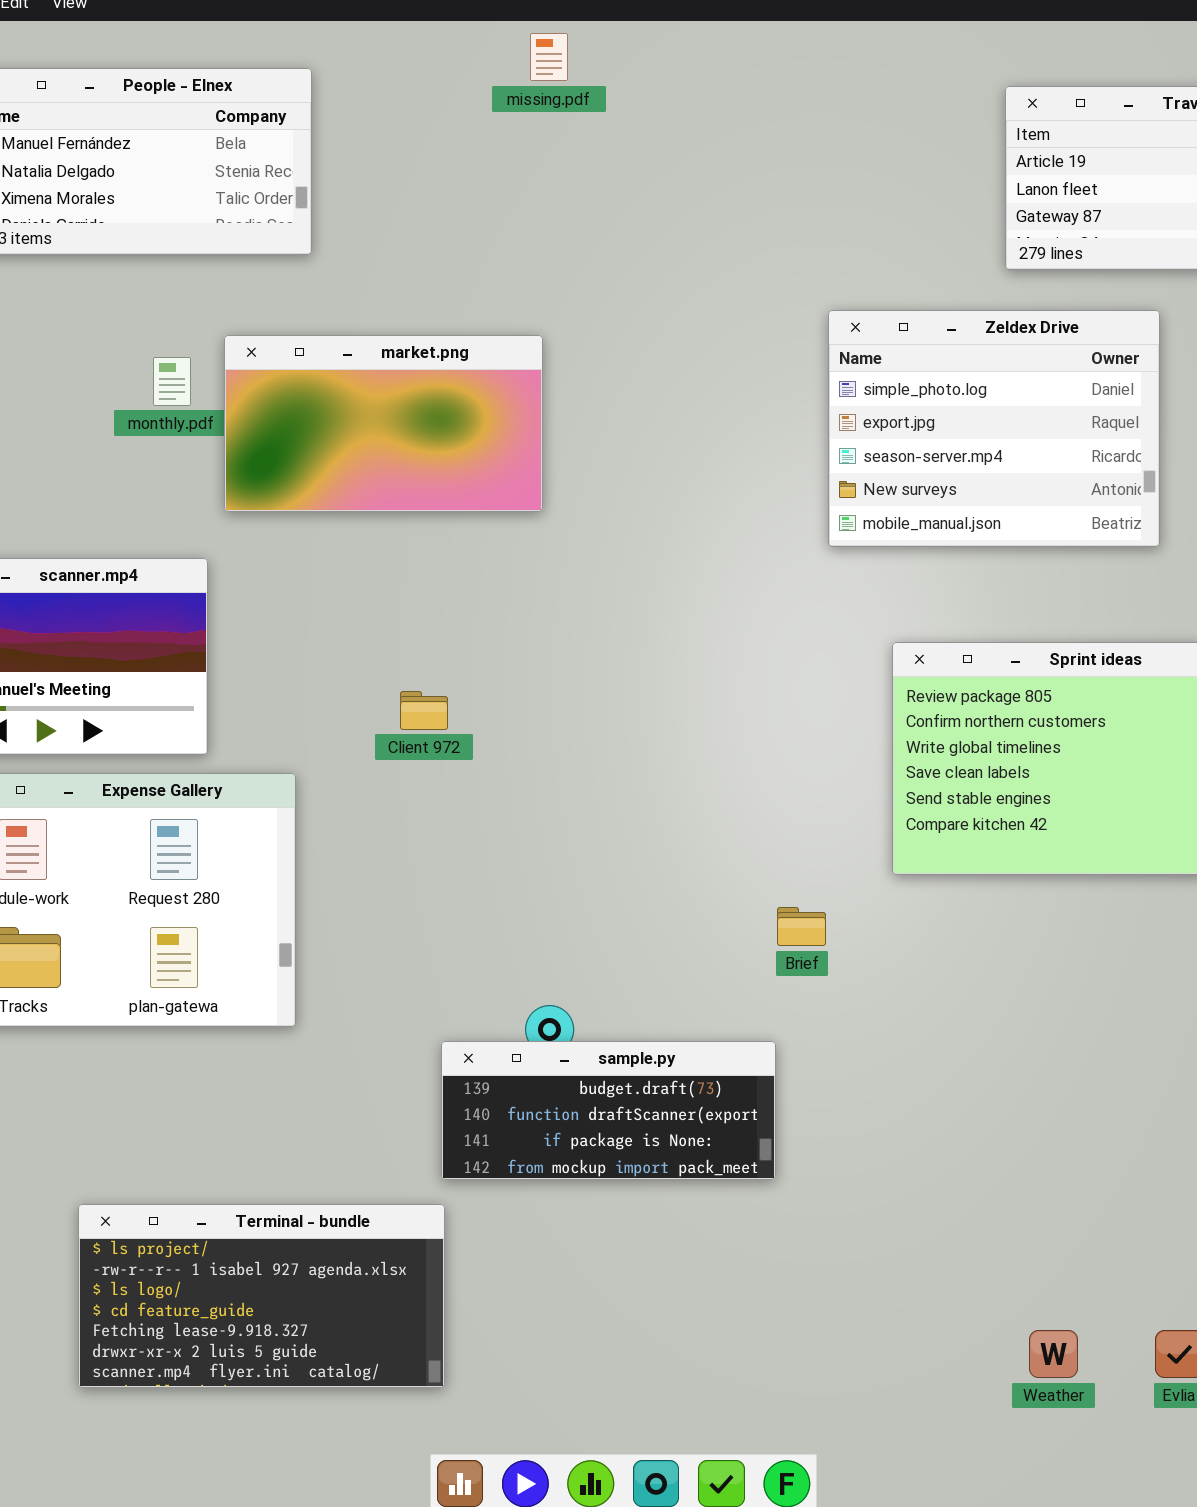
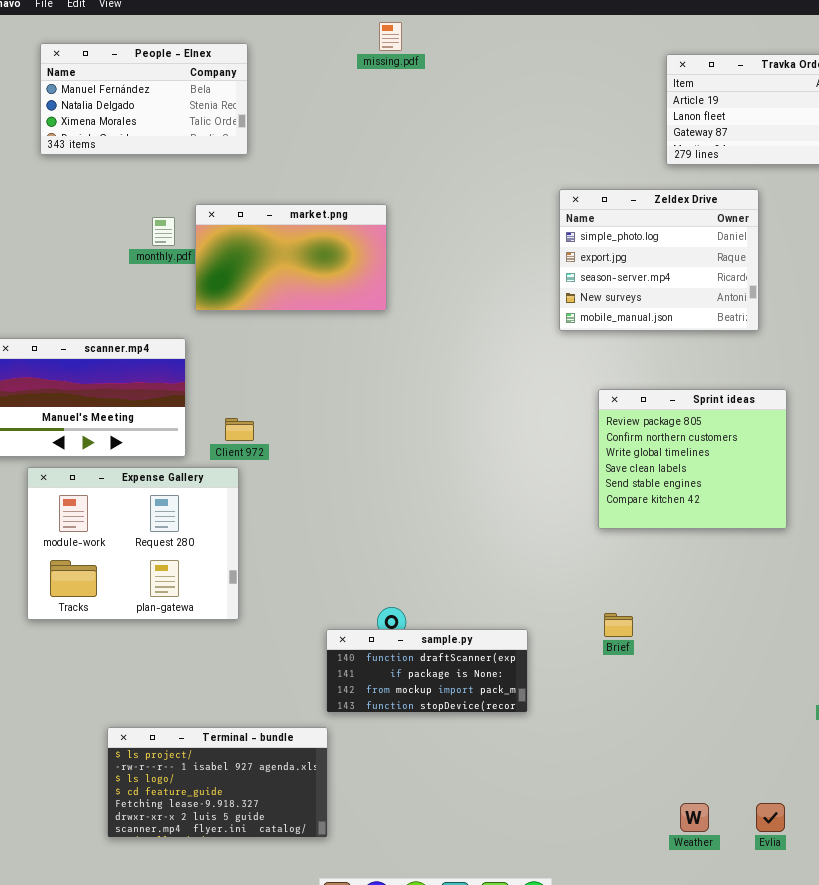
Client 972: [400,691,448,730] -> [225,418,254,441], moved
Brief: [777,907,826,946] -> [604,613,633,637], moved
sample.py: [441,1041,776,1180] -> [326,629,528,713], scrolled down 1 row

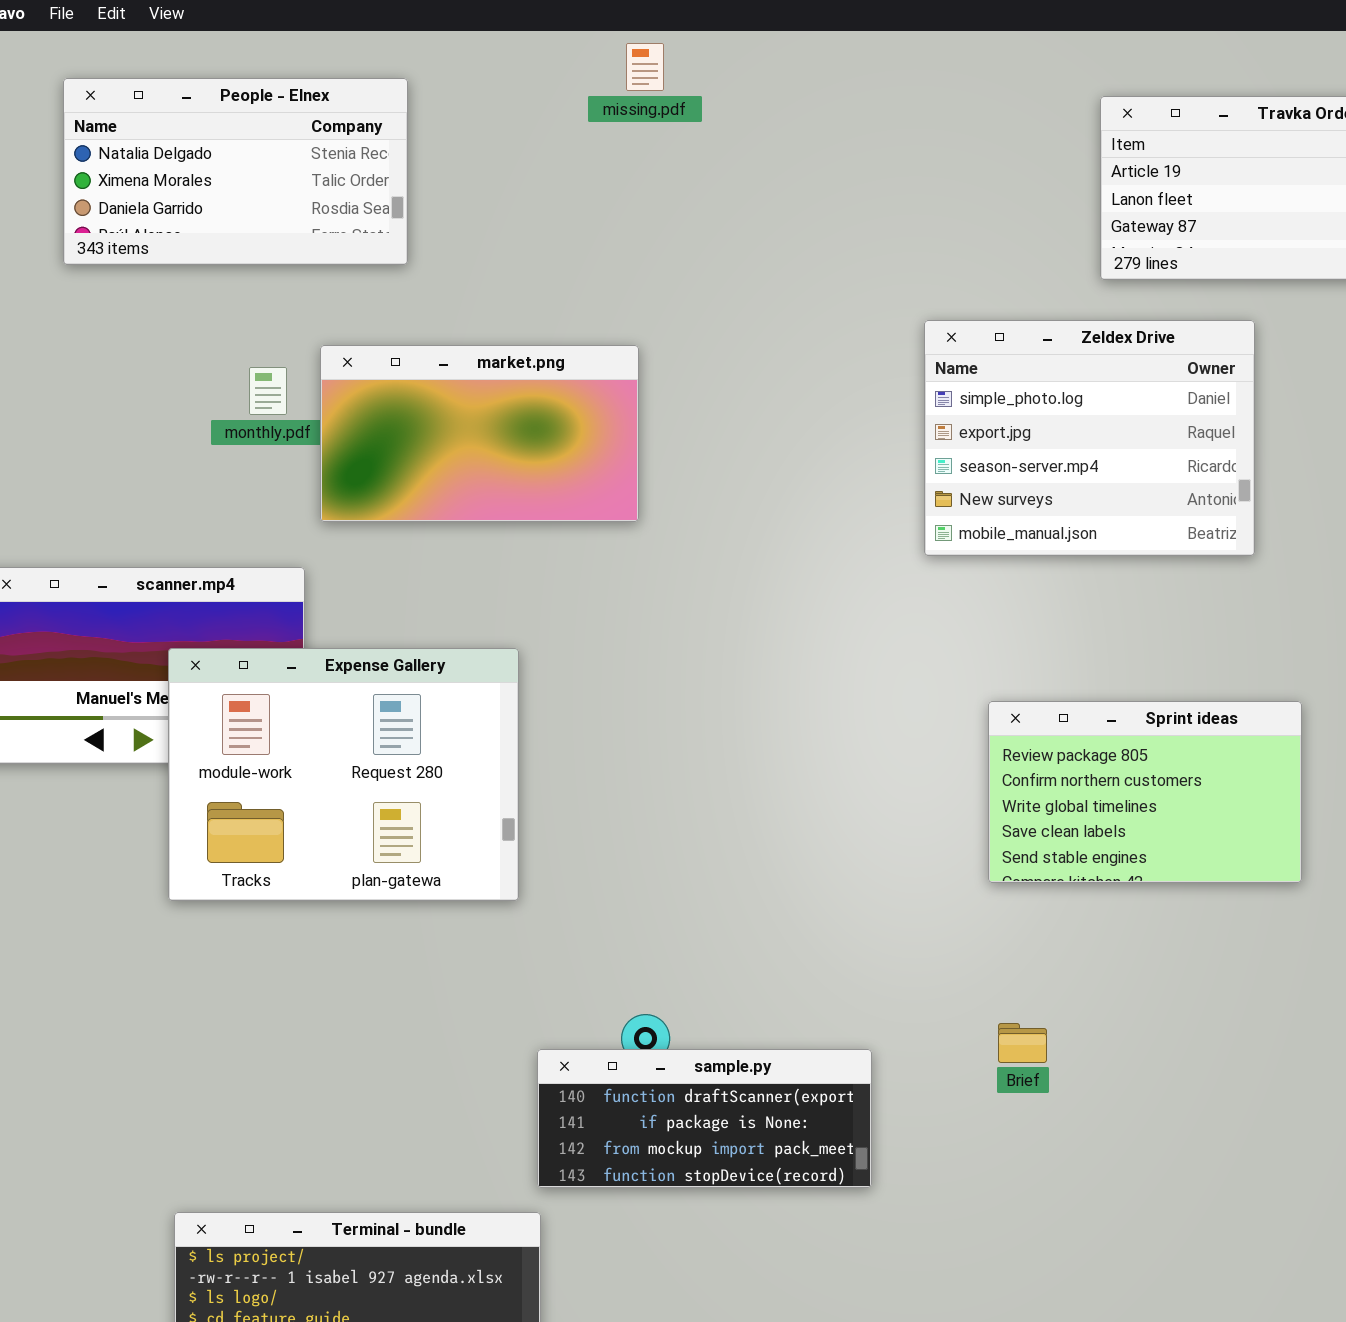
People - Elnex: [40,43,248,155] -> [63,78,408,265], scrolled down 1 row
Sprint ideas: [598,389,787,529] -> [988,701,1302,883], resized
Expense Gallery: [27,467,239,620] -> [168,648,519,901], moved

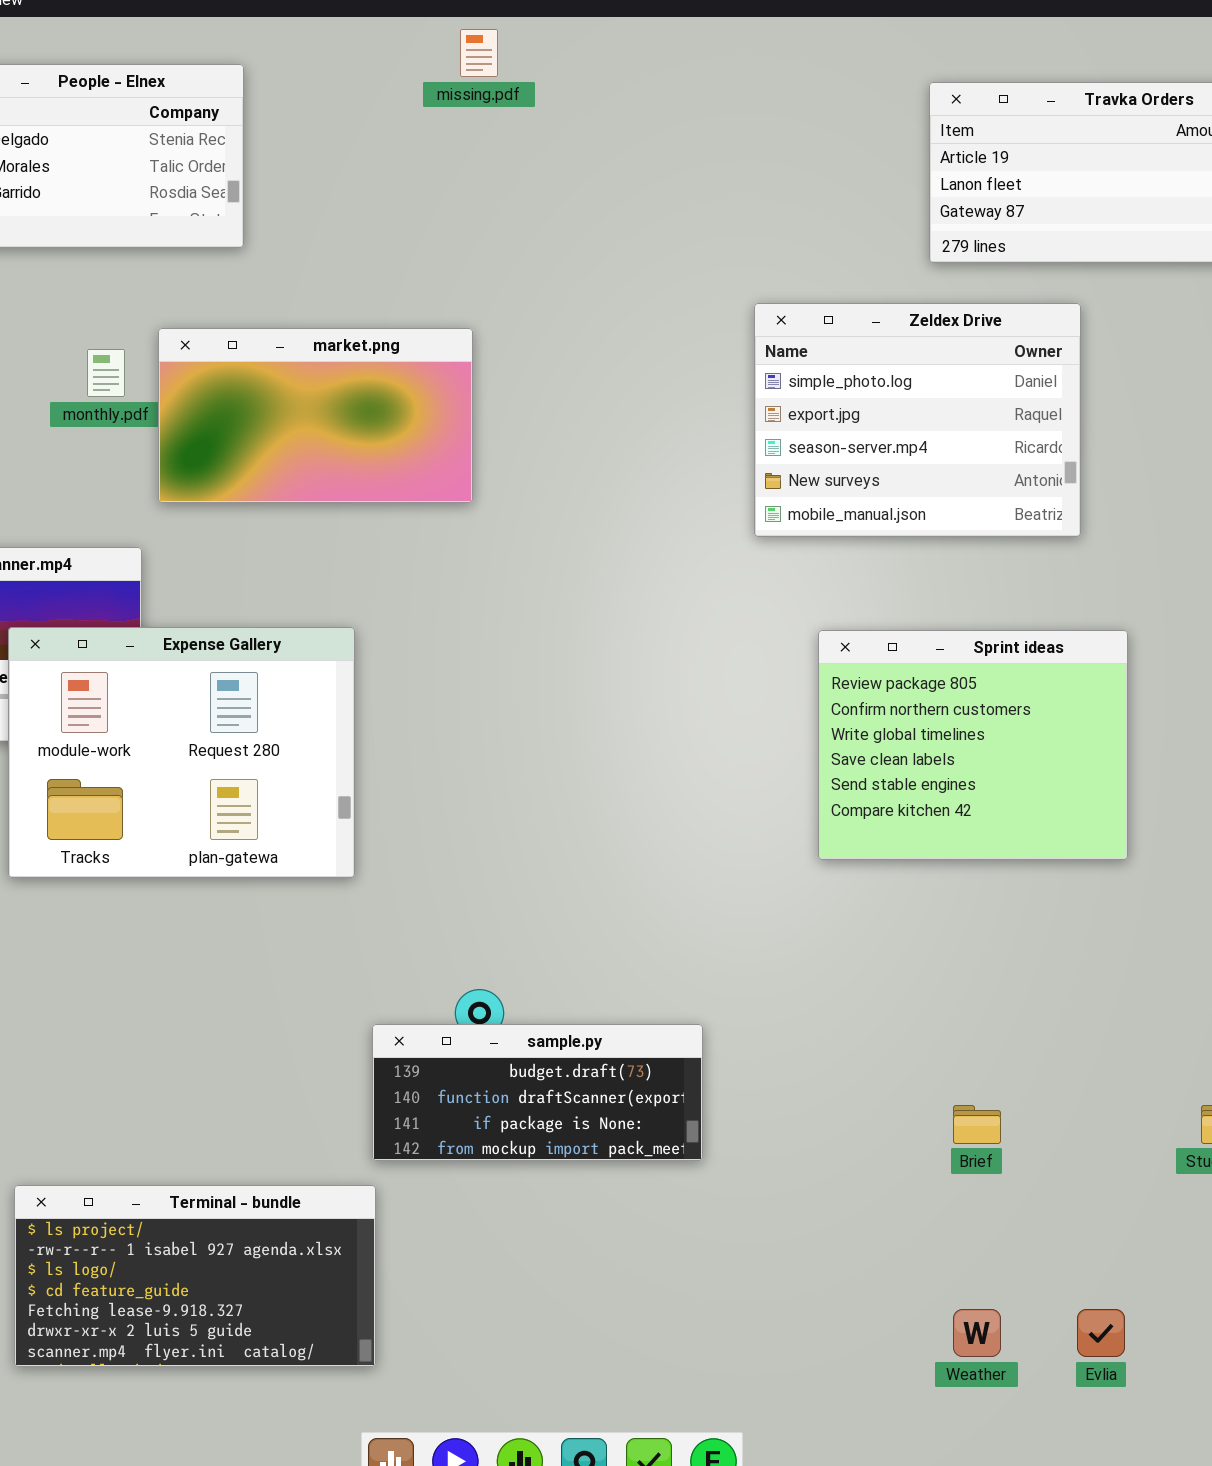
Sprint ideas: [988,701,1302,883] -> [818,630,1128,860], resized
Brief: [998,1023,1047,1063] -> [953,1105,1001,1144], moved
sample.py: [537,1049,872,1188] -> [372,1024,703,1161], scrolled up 1 row

